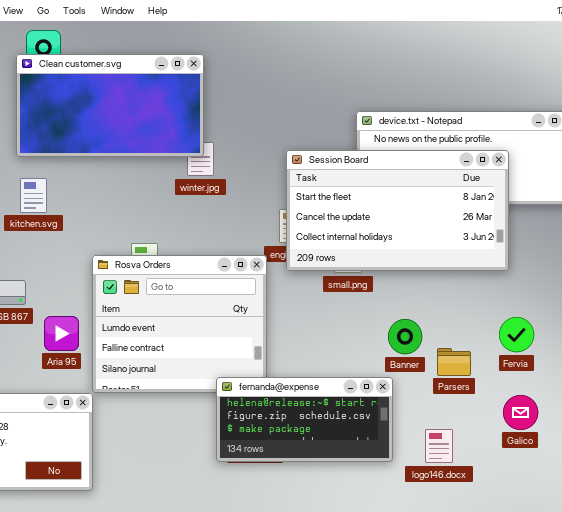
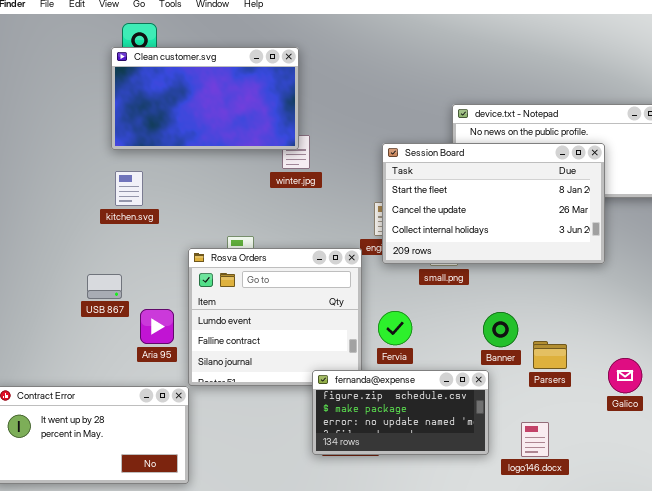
Fervia: [499,317,534,352] -> [378,311,412,345], moved
fernanda@expense: [216,377,393,462] -> [312,370,489,455], scrolled down 1 row
Galico: [503,395,538,430] -> [608,358,642,393], moved

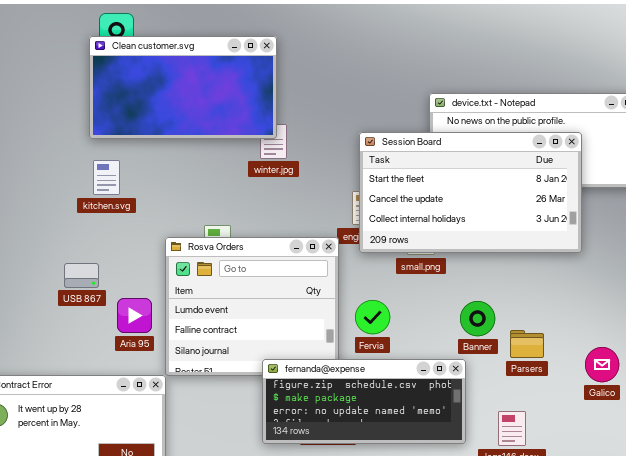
fernanda@expense: [312,370,489,455] -> [262,359,466,444], resized

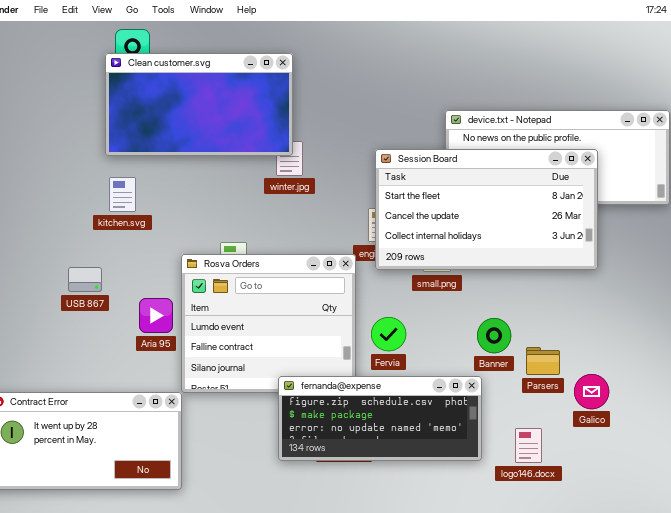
USB 867: [64,263,99,288] -> [68,267,102,292], moved
Aria 95: [117,298,152,333] -> [139,298,173,333], moved
Galico: [585,347,619,382] -> [574,374,609,409], moved

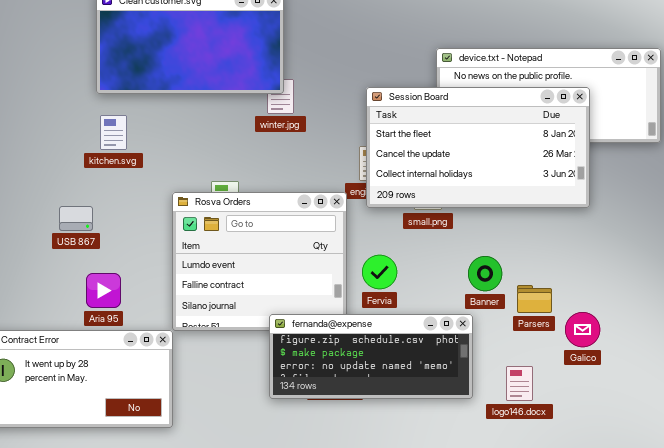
Aria 95: [139,298,173,333] -> [86,273,121,308], moved

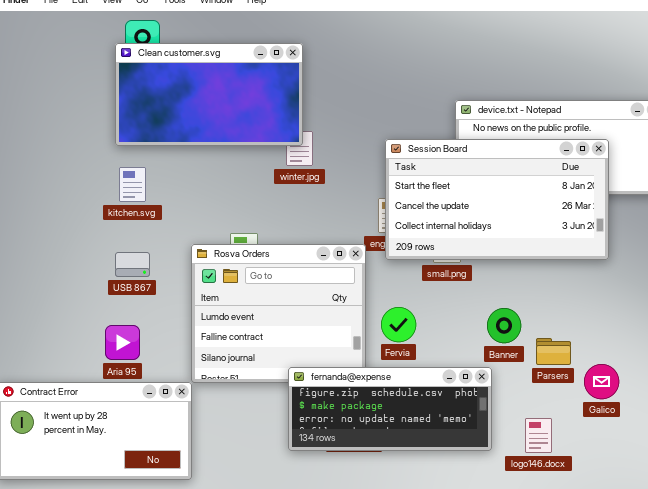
USB 867: [59,206,93,231] -> [115,252,150,277], moved

